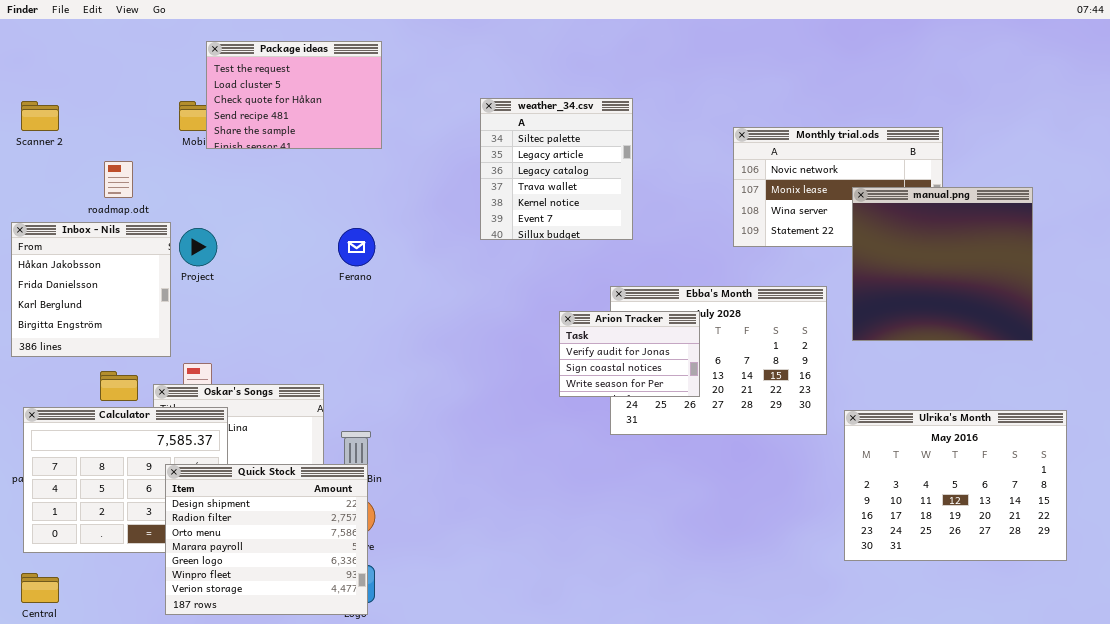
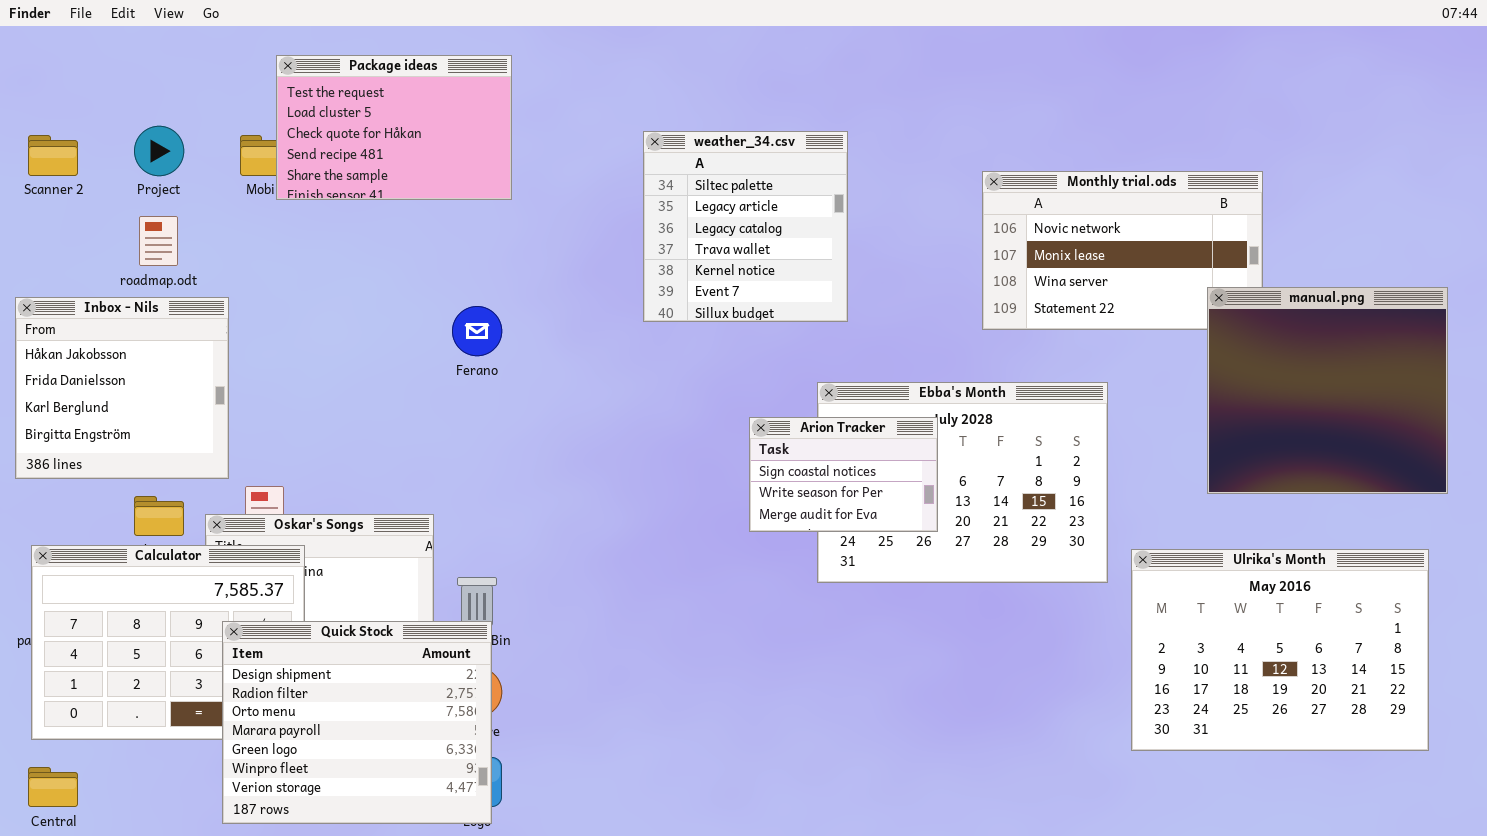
manual.png: [852,187,1033,341] -> [1207,287,1448,494], moved
Project: [179,228,217,266] -> [134,126,184,176], moved
Arion Tracker: [559,311,700,397] -> [749,417,938,532], scrolled down 1 row

